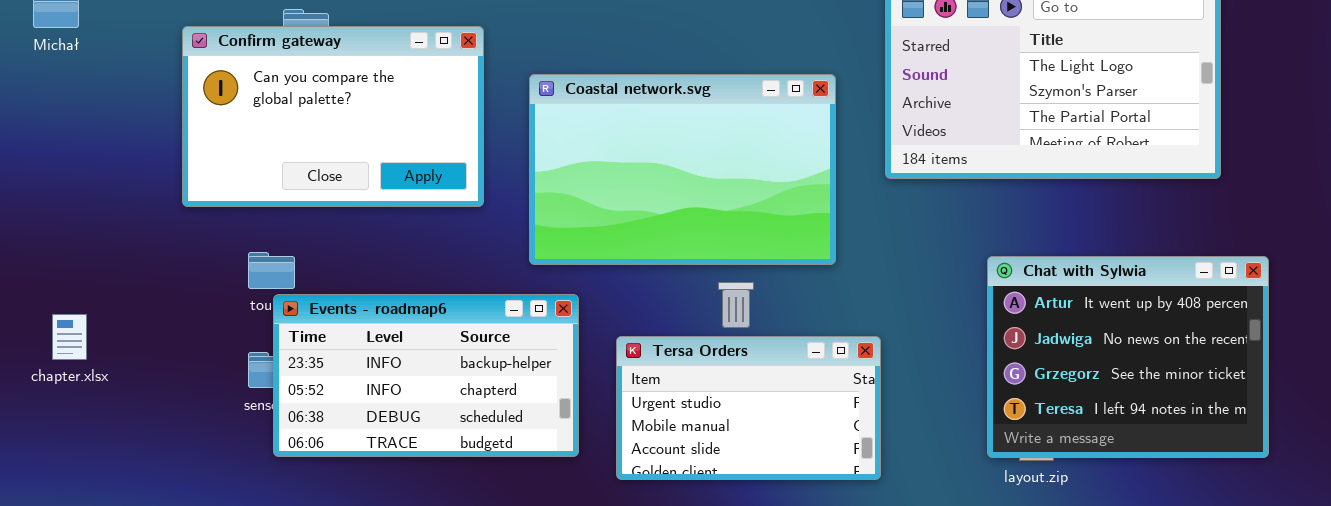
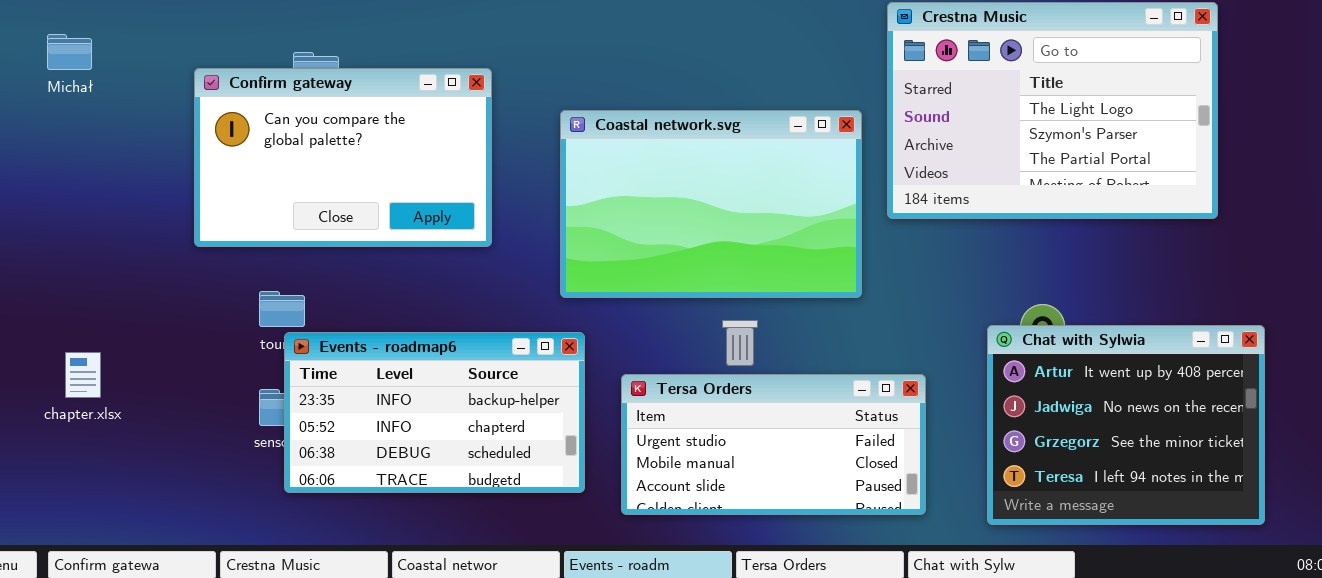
Coastal network.svg: [529,74,836,265] -> [560,110,862,298], moved
Chat with Sylwia: [987,256,1269,458] -> [987,325,1265,525], moved
Tersa Orders: [616,336,881,480] -> [621,374,926,515], resized

